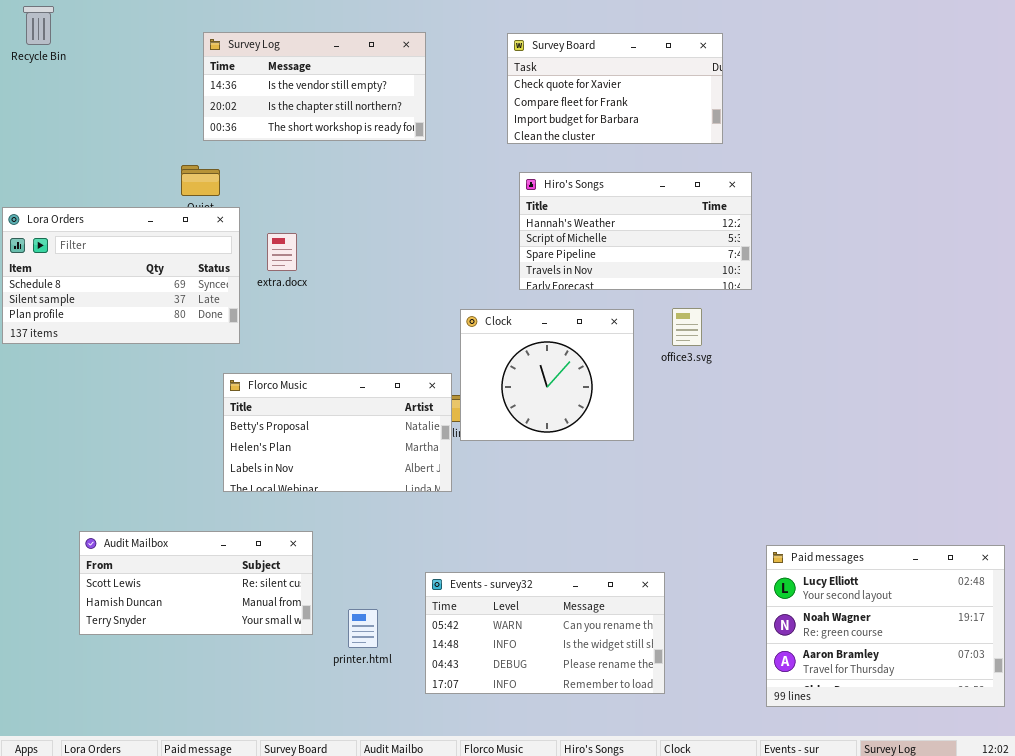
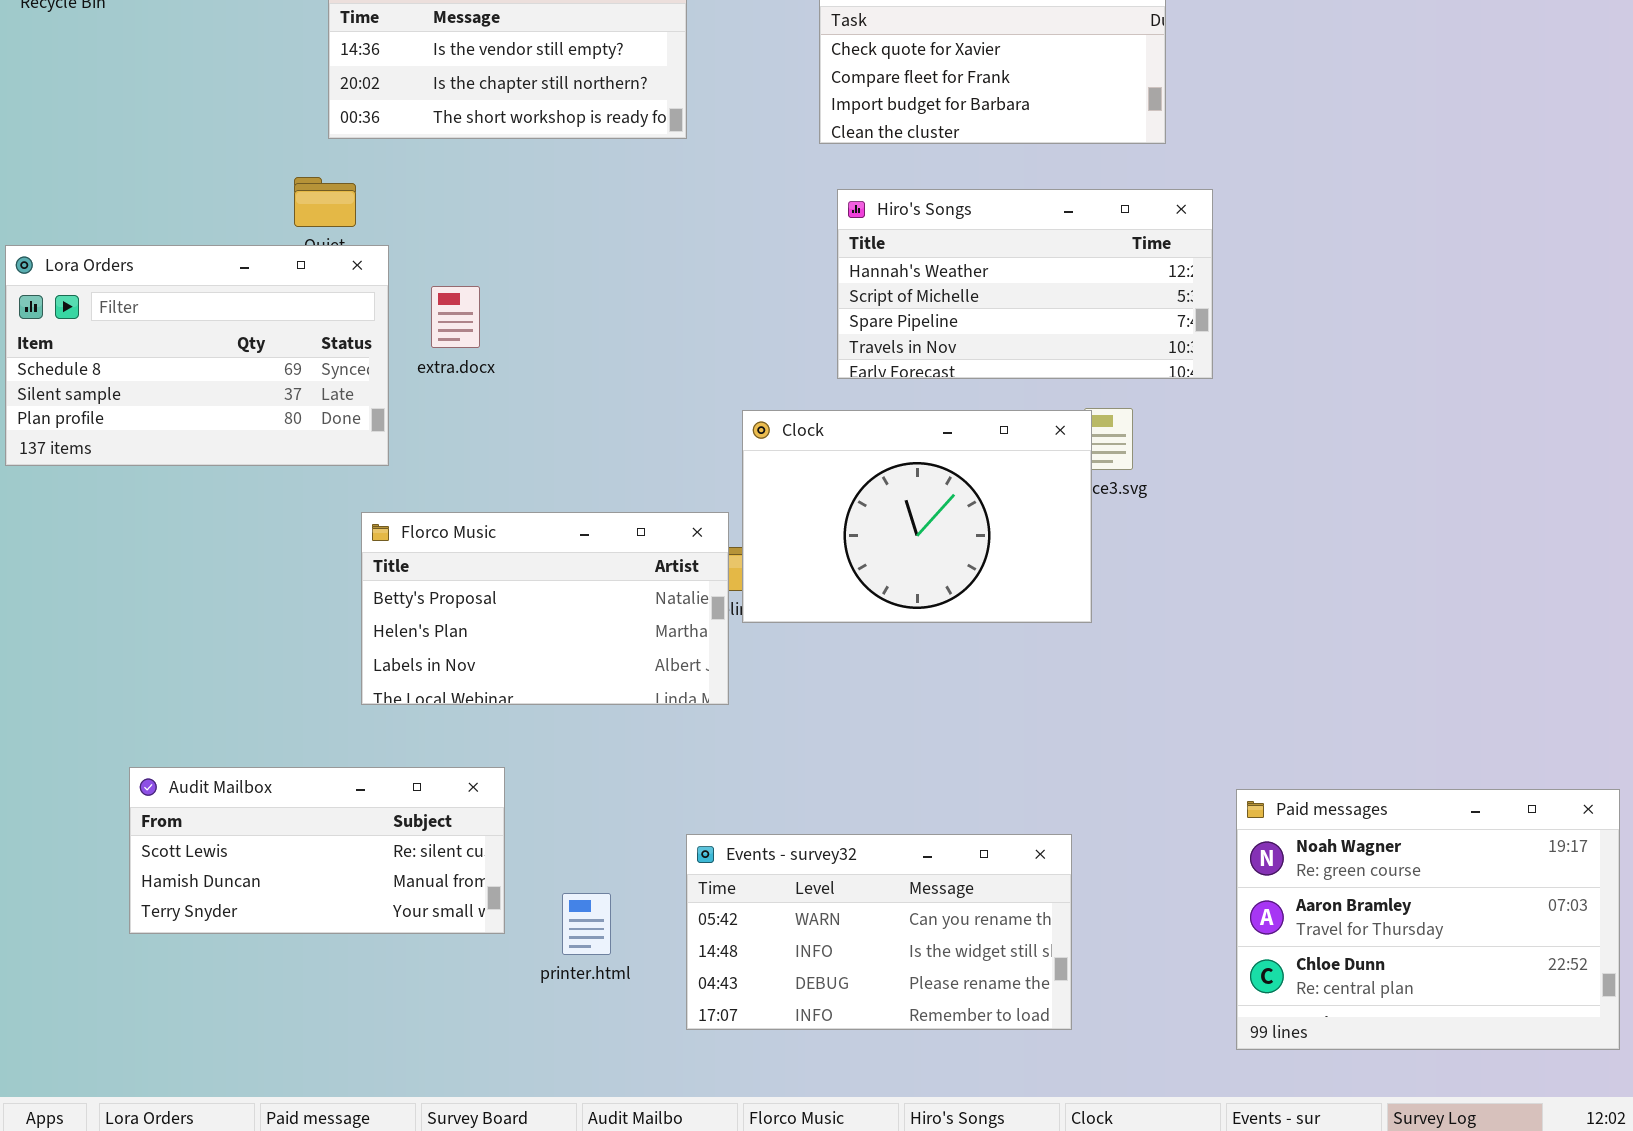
Clock: [460,309,634,441] -> [742,410,1092,623], resized
Paid messages: [766,545,1005,707] -> [1236,789,1620,1050], scrolled down 1 row

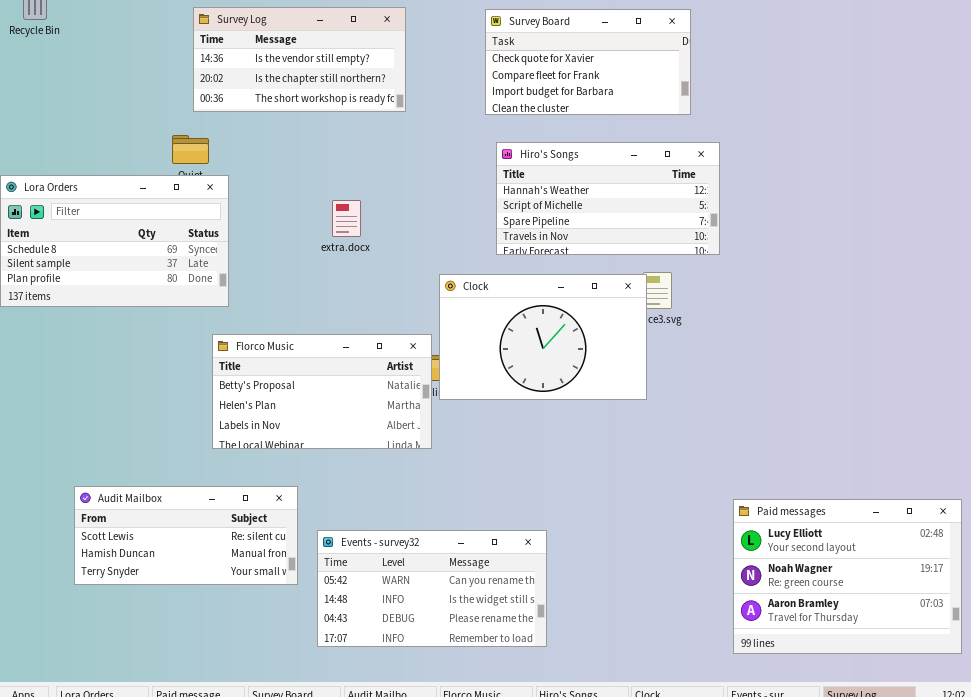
extra.docx: [431,286,480,348] -> [332,200,361,237], moved
Paid messages: [1236,789,1620,1050] -> [733,499,962,654], scrolled up 1 row
Events - survey32: [686,834,1072,1030] -> [317,530,547,647], moved

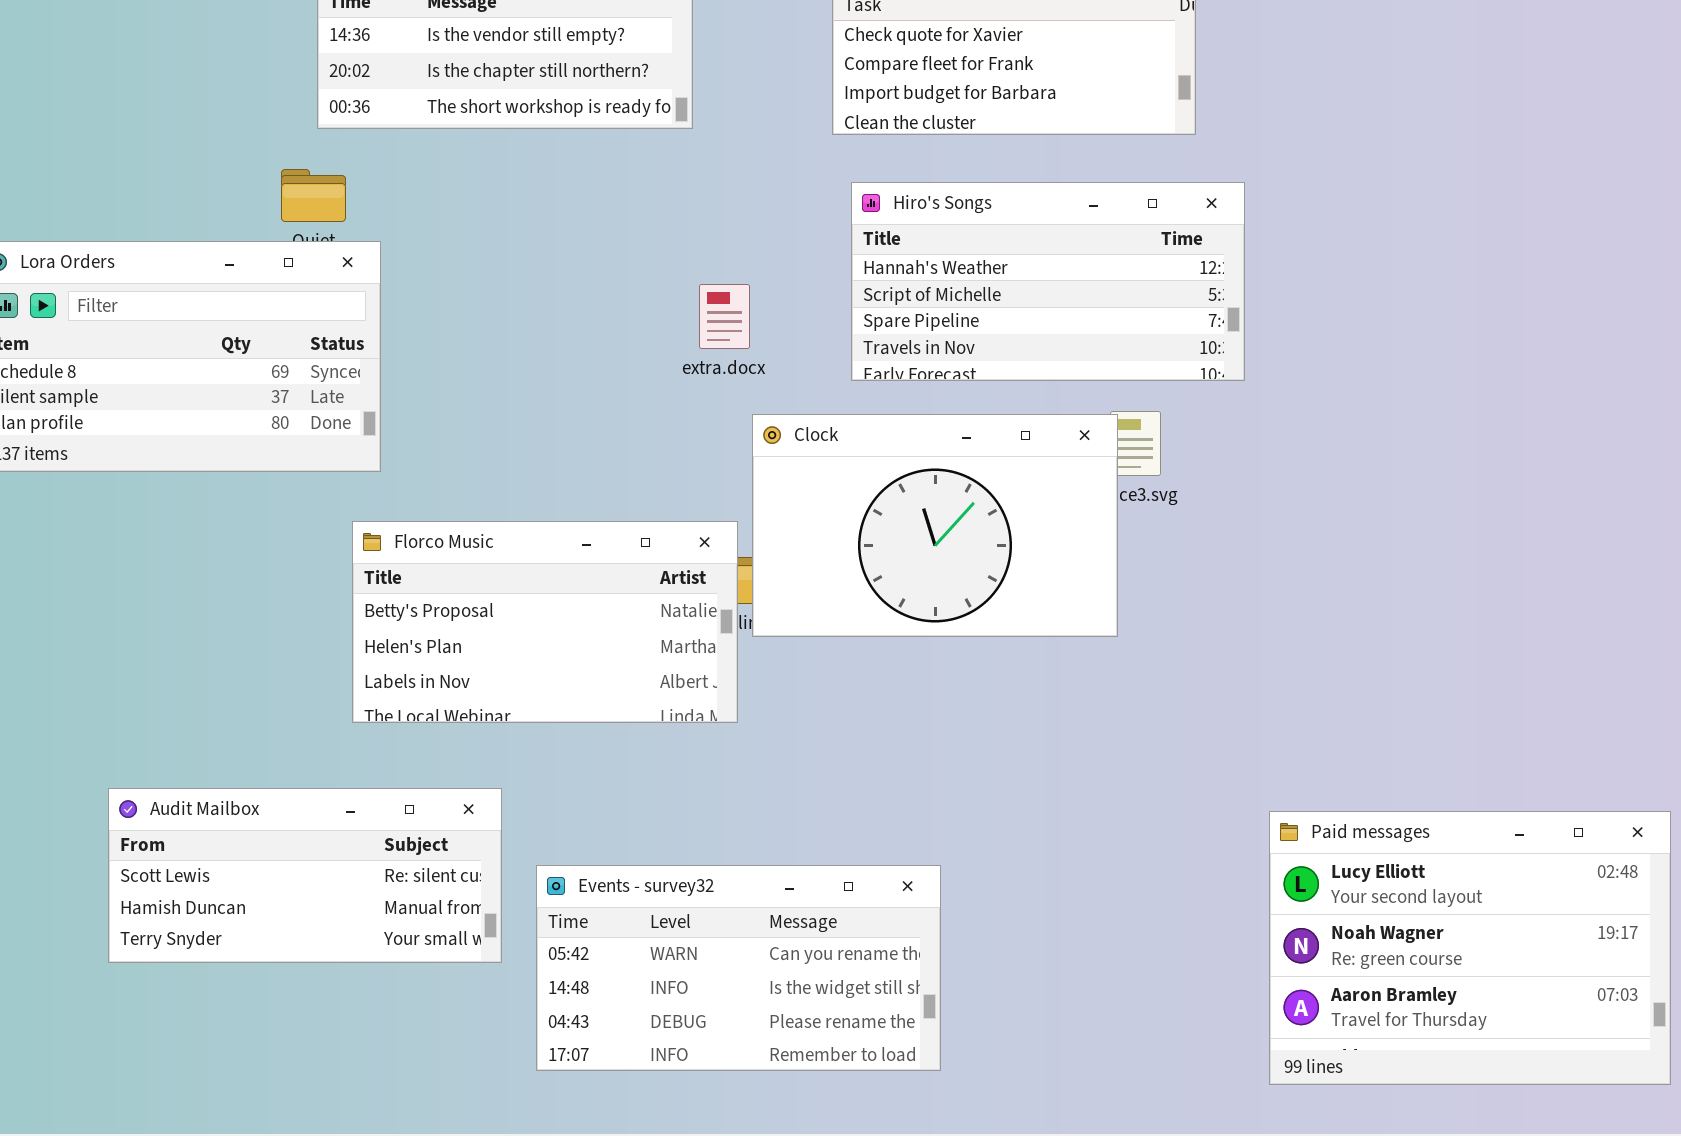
extra.docx: [332,200,361,237] -> [699,284,750,349], moved

